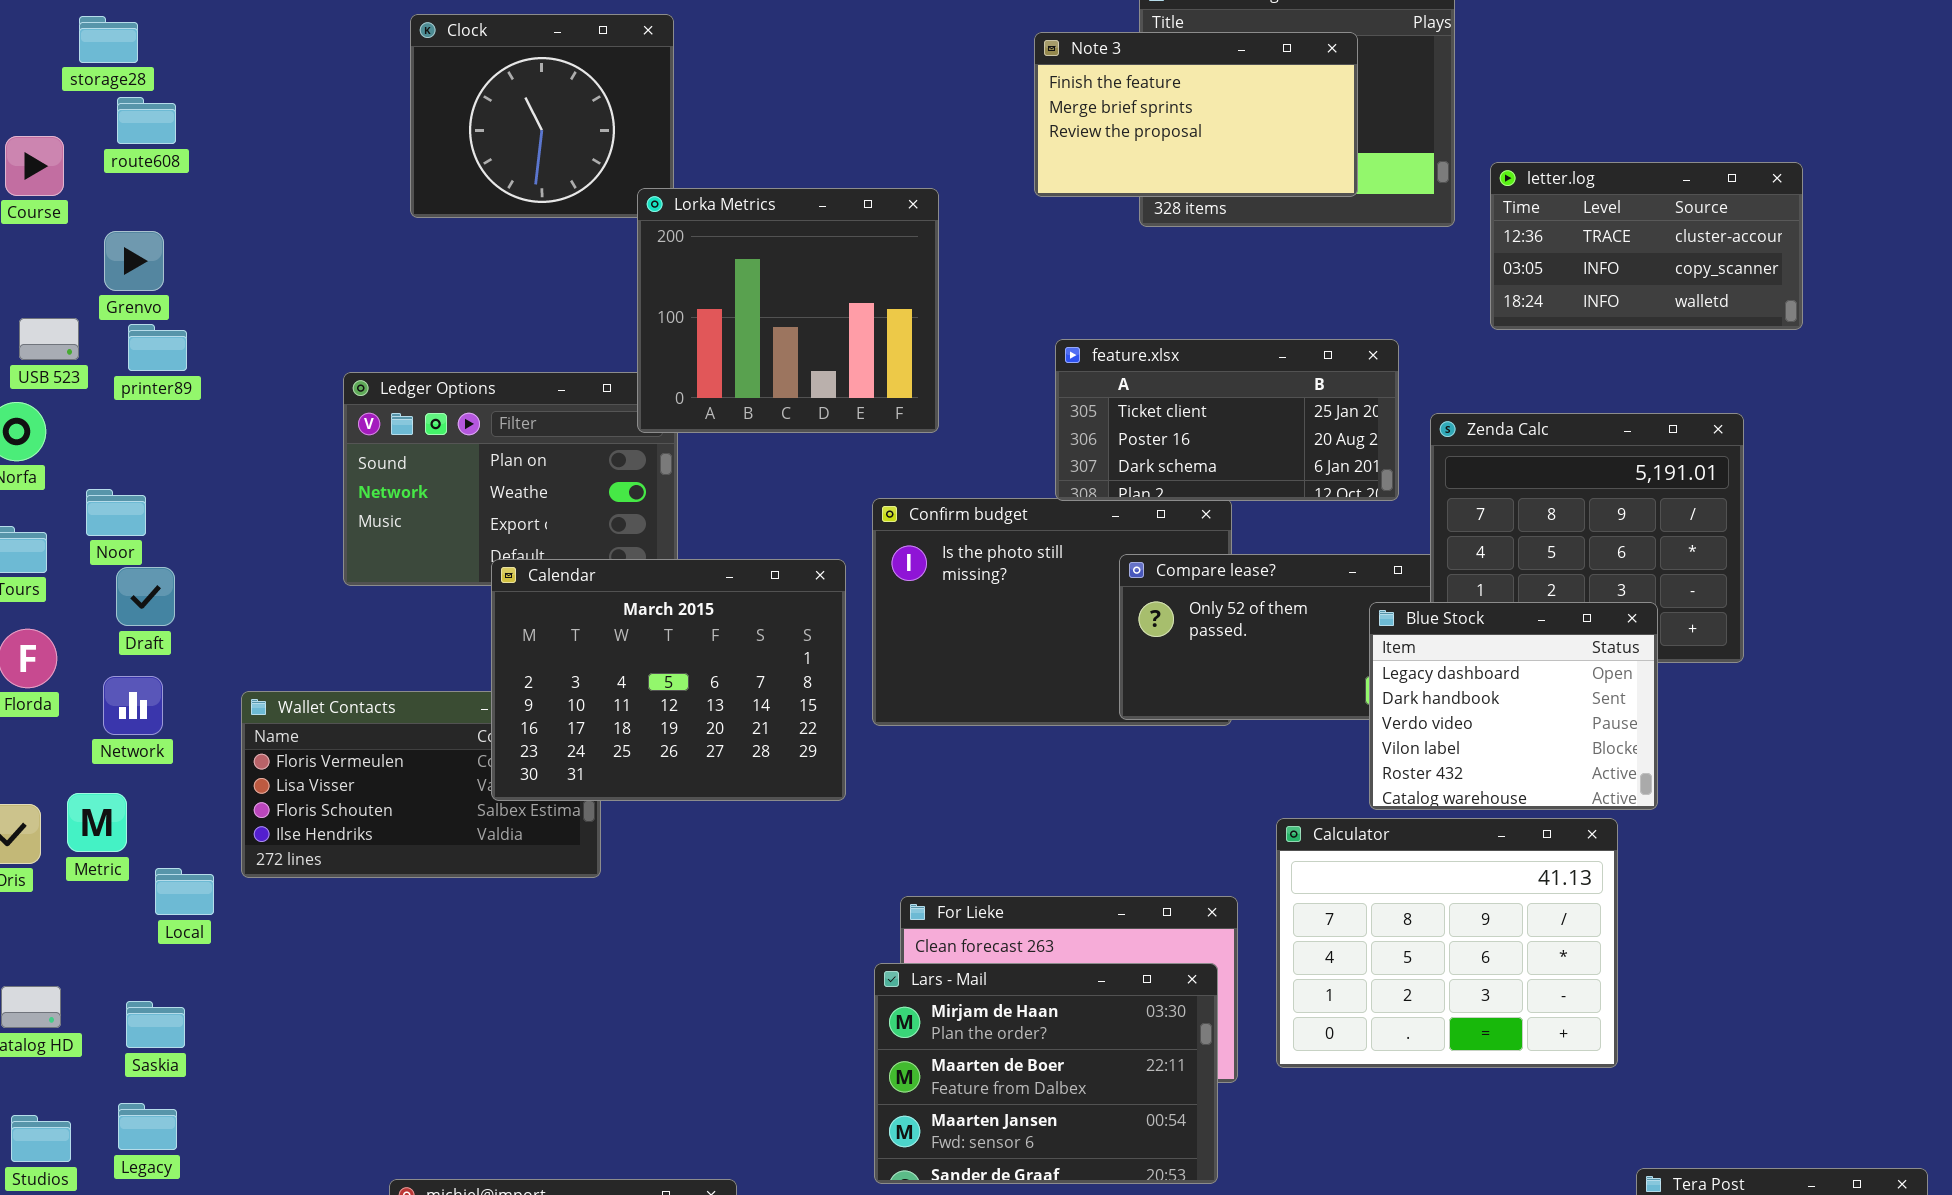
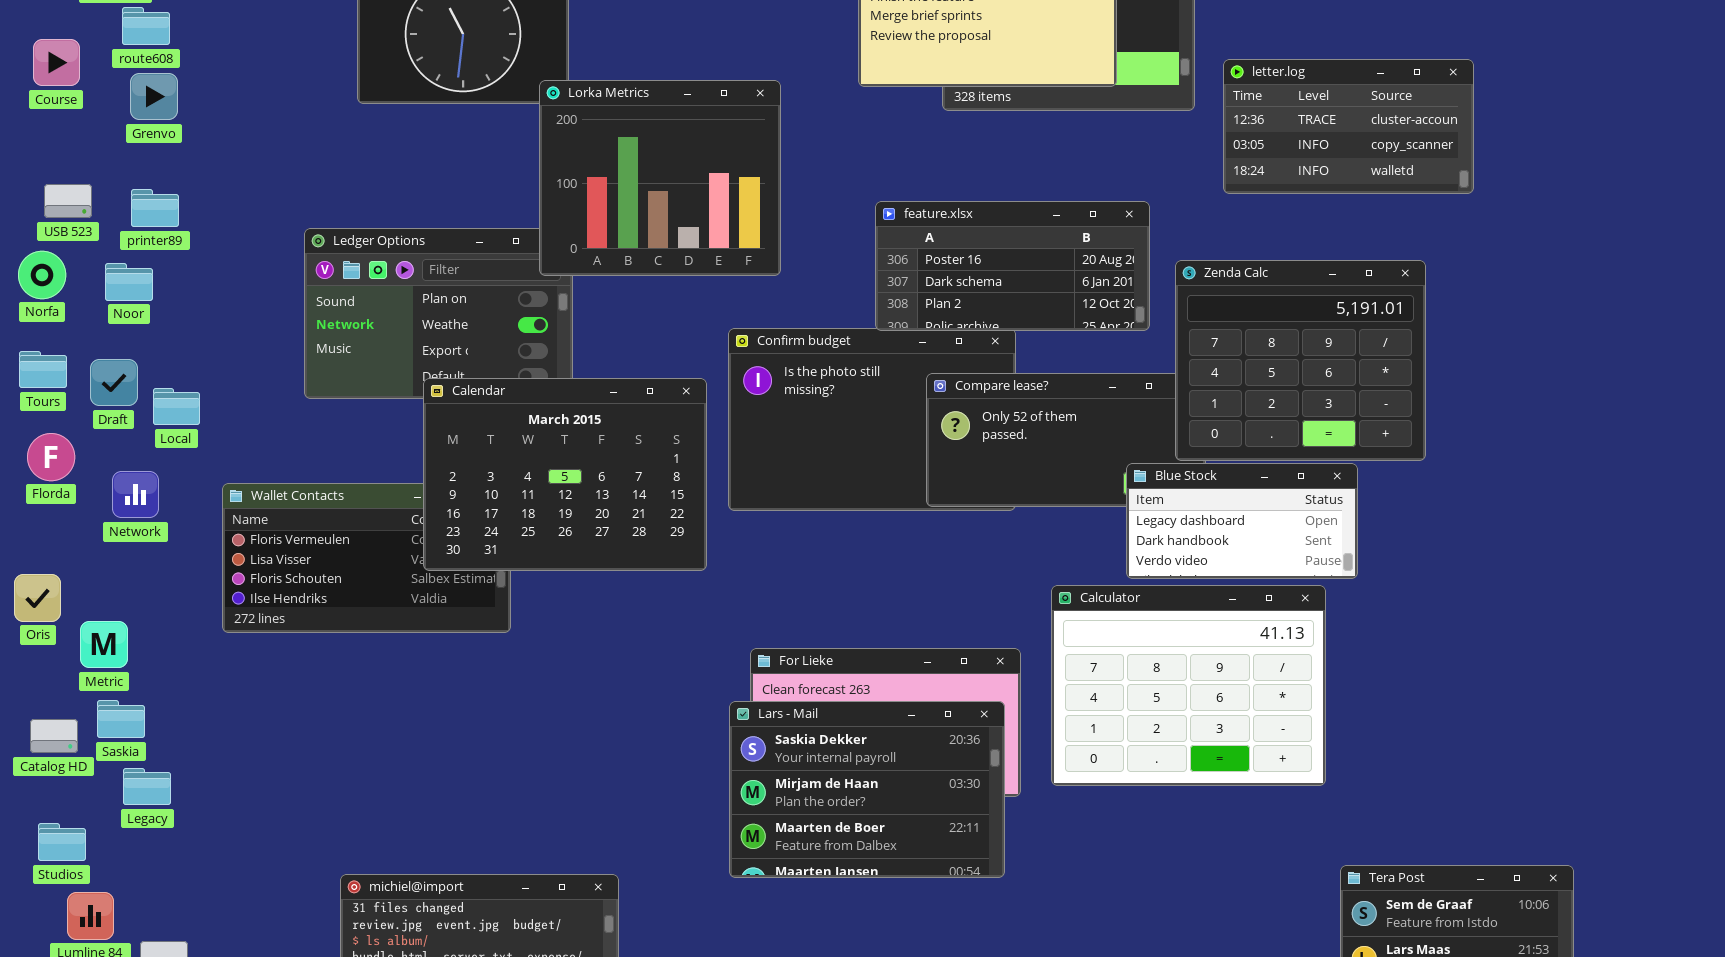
Grenvo: [104,231,164,291] -> [130,73,178,120], moved
feature.xlsx: [1055,339,1399,501] -> [875,201,1150,331], scrolled down 1 row
Noor: [86,489,146,536] -> [105,263,153,301], moved
Draft: [116,567,175,626] -> [90,359,138,406], moved
Blue Stock: [1369,602,1658,810] -> [1126,463,1358,579], resized
Metric: [67,793,127,852] -> [80,621,128,668], moved
Local: [155,868,214,915] -> [153,388,200,425], moved
Lars - Mail: [874,963,1218,1184] -> [729,701,1005,878], scrolled up 1 row
Saskia: [126,1001,185,1048] -> [97,700,145,738], moved
Legacy: [118,1103,177,1150] -> [123,768,171,805], moved

